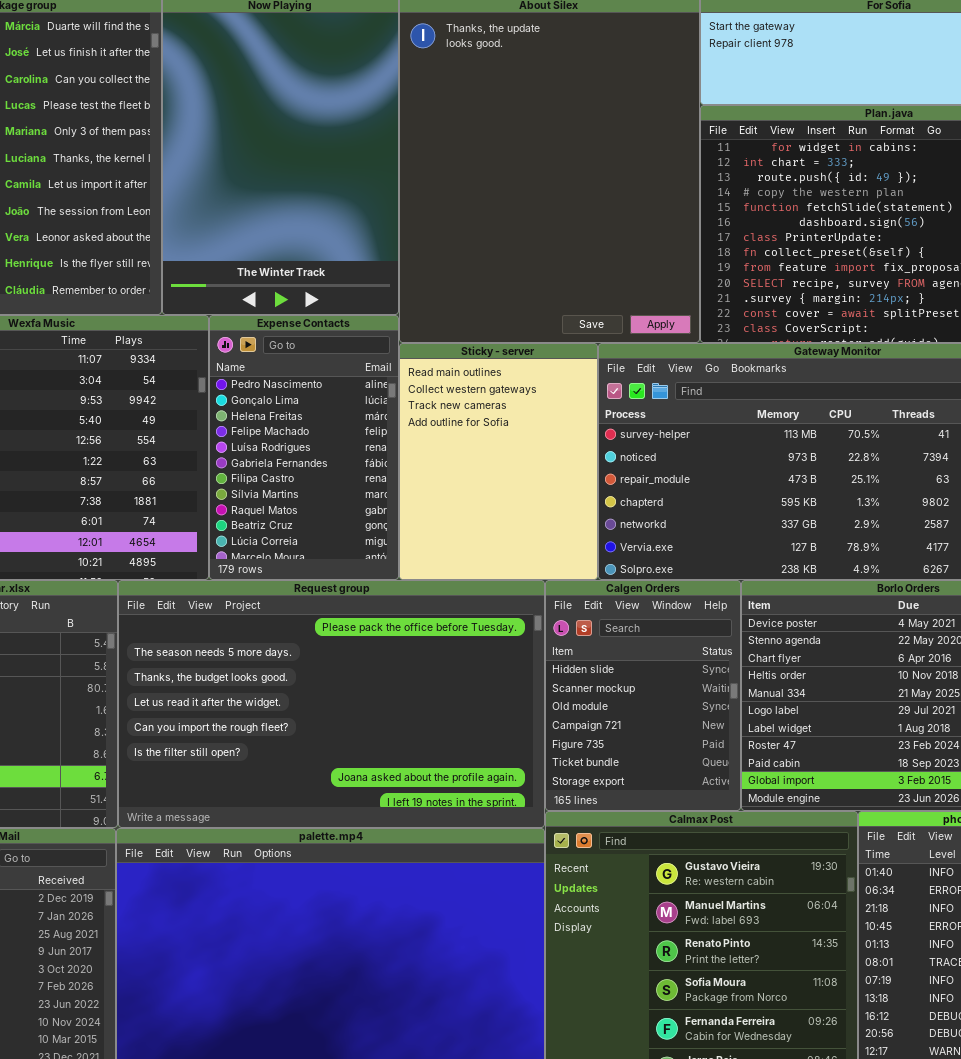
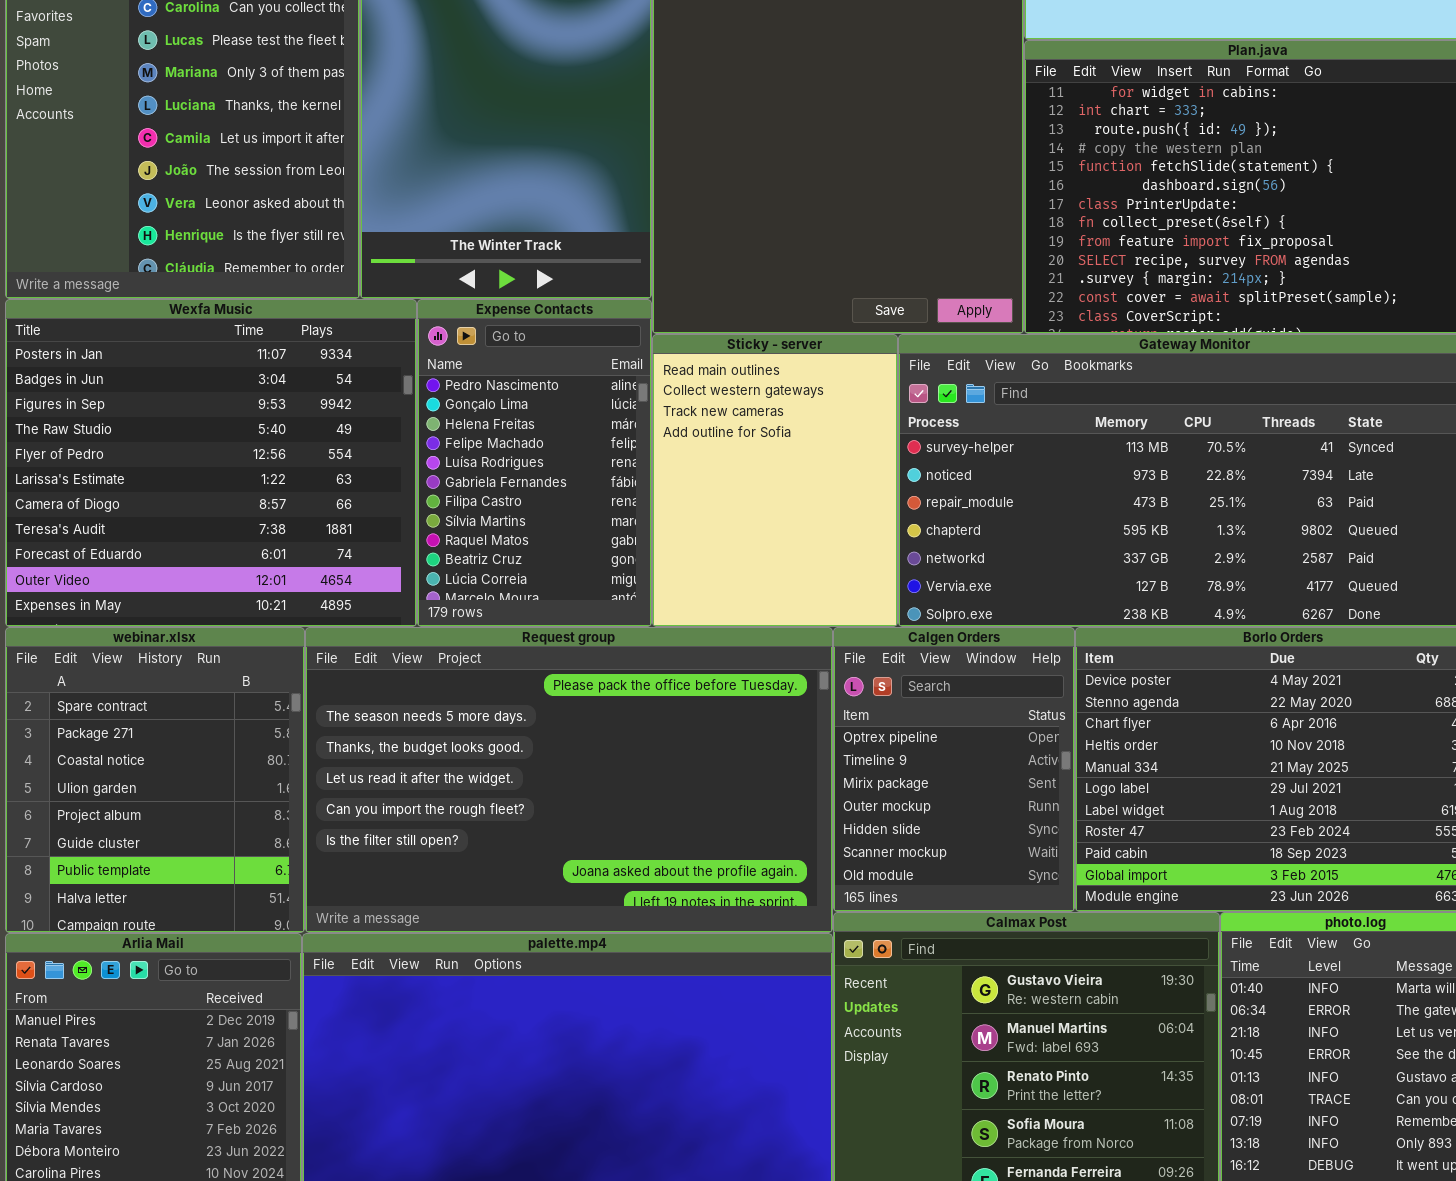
Calgen Orders: [545,580,741,811] -> [833,627,1075,912], scrolled up 4 rows

